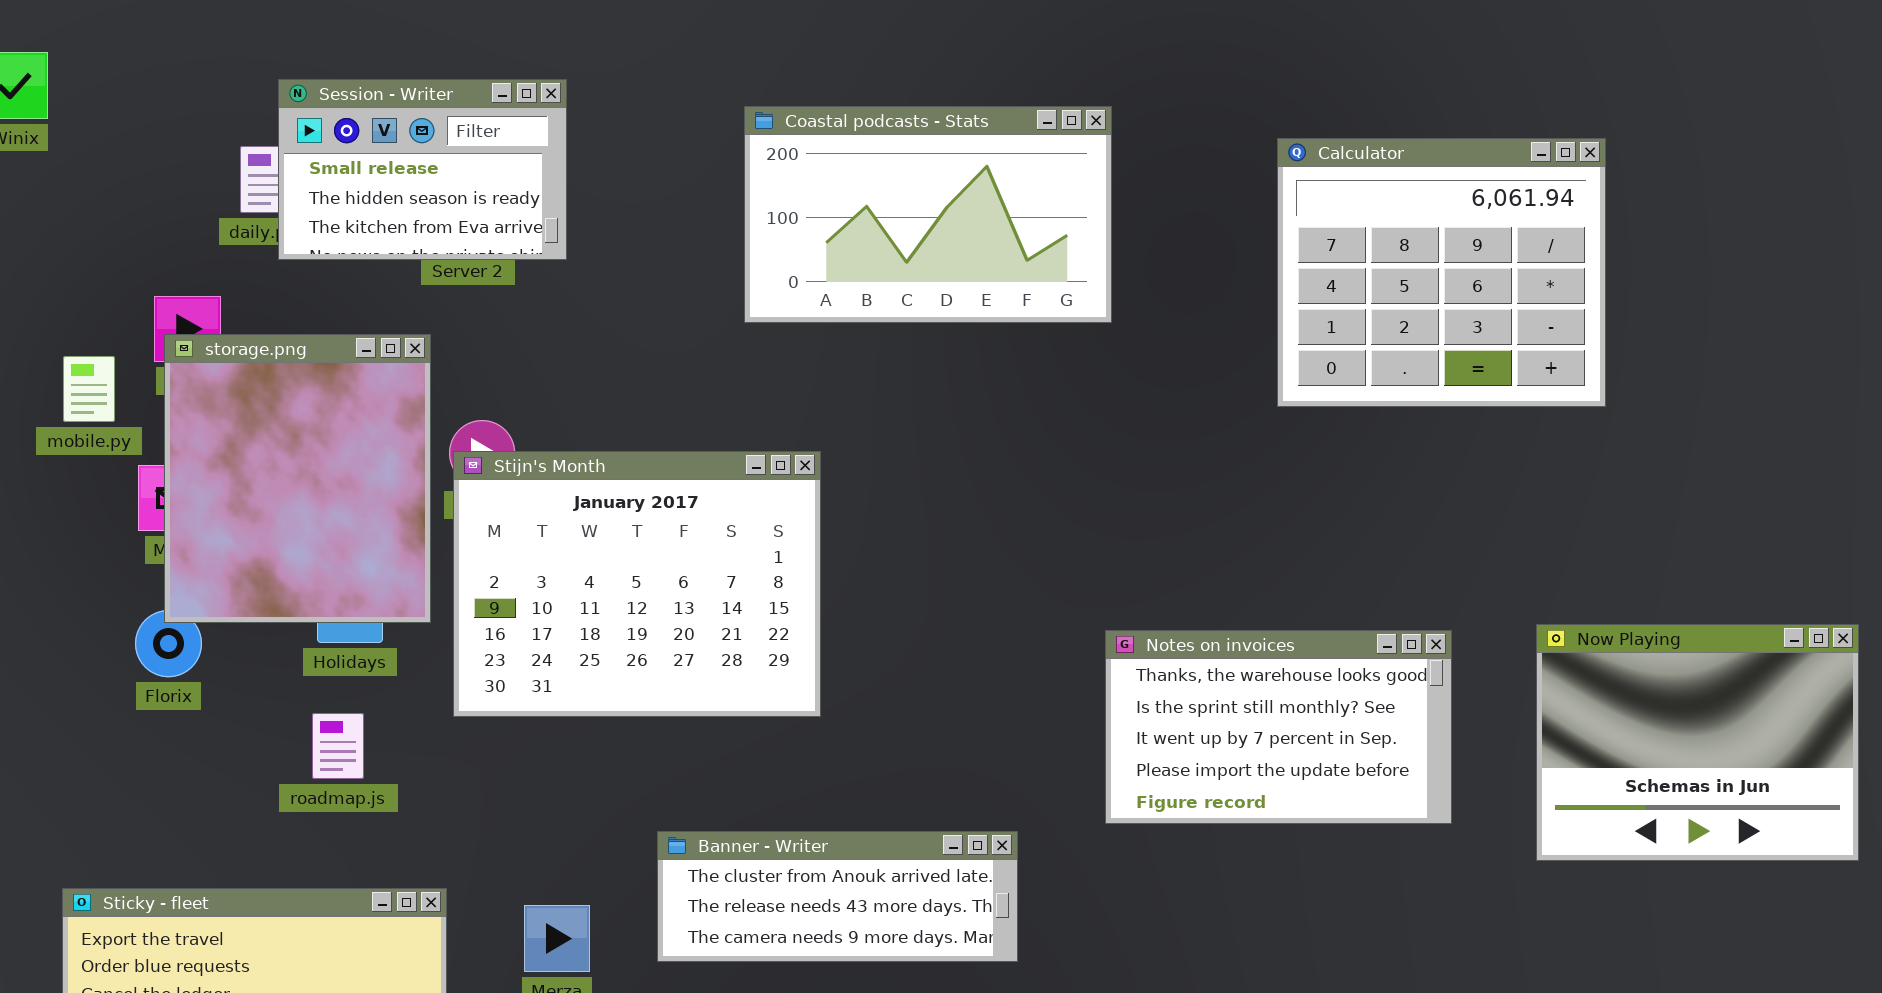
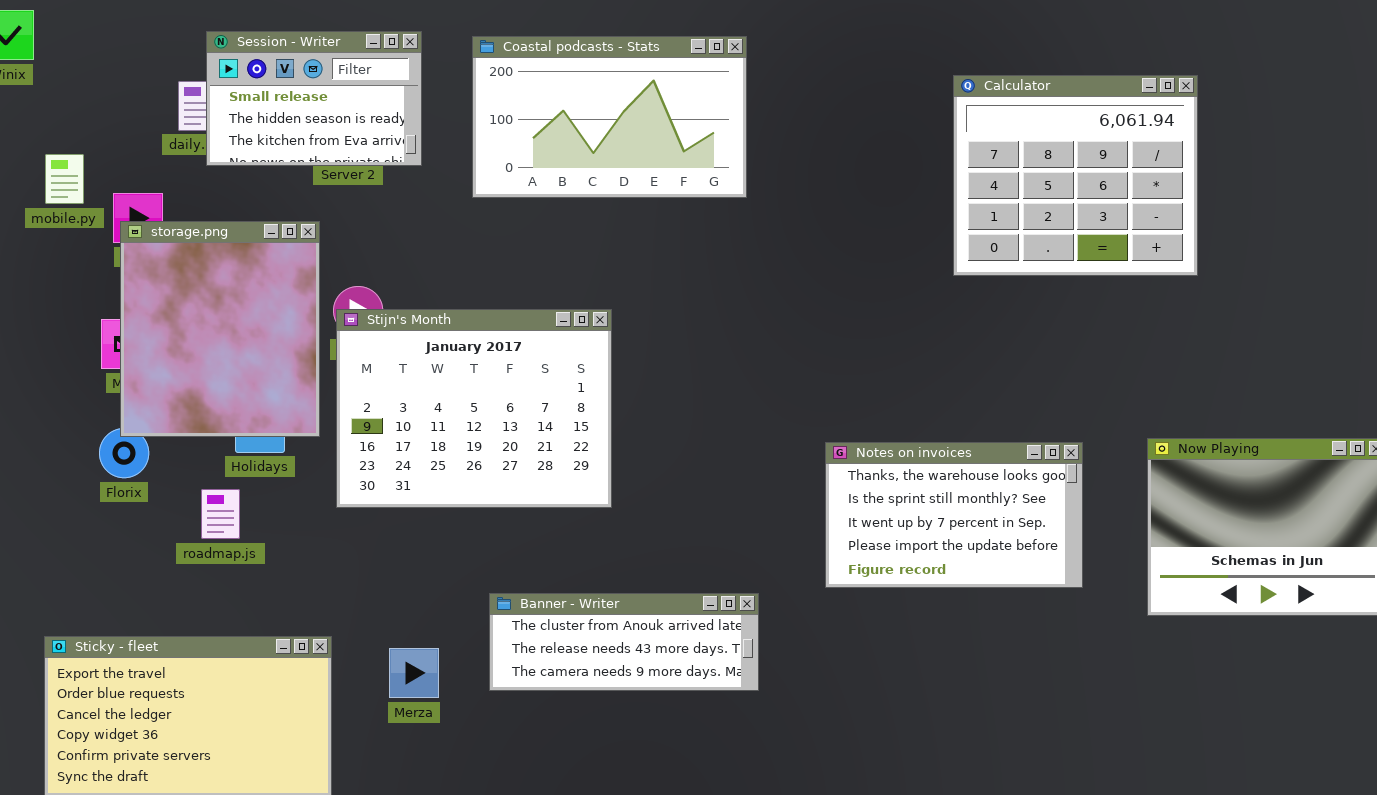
Coastal podcasts - Stats: [744,106,1112,323] -> [472,36,747,198], moved
mobile.py: [63,356,115,422] -> [45,154,84,204], moved
roadmap.js: [312,713,364,779] -> [201,489,240,539], moved

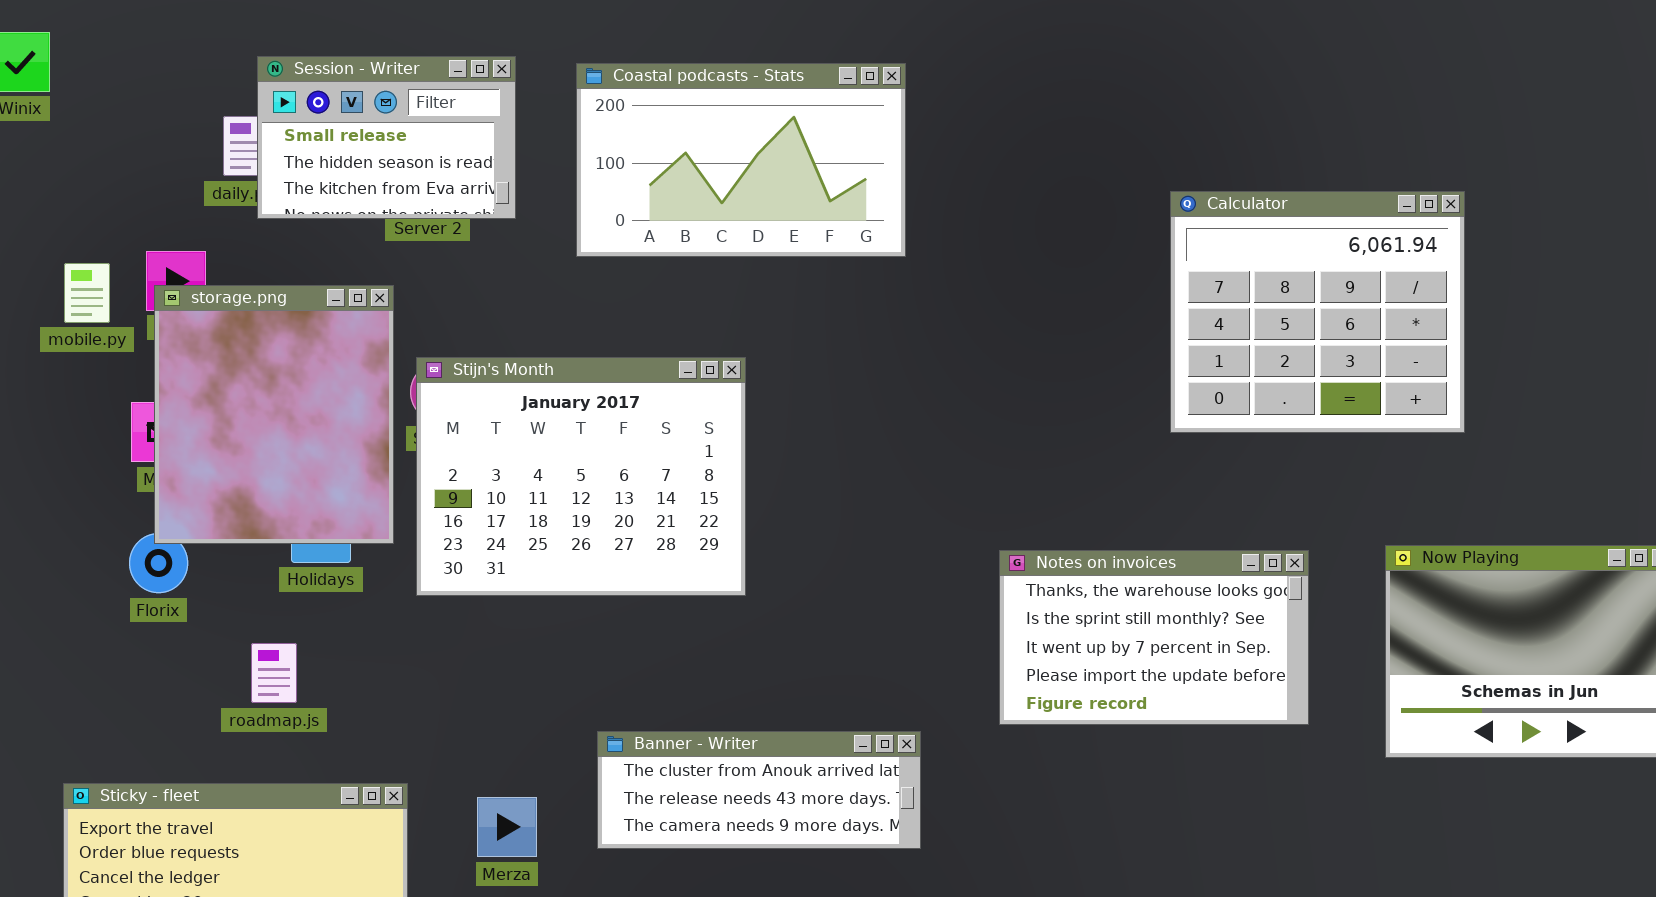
Calculator: [953,75,1198,276] -> [1170,191,1465,433], moved
mobile.py: [45,154,84,204] -> [64,263,110,323], moved
Stijn's Month: [336,309,612,508] -> [416,357,746,596], moved
roadmap.js: [201,489,240,539] -> [251,643,297,703], moved

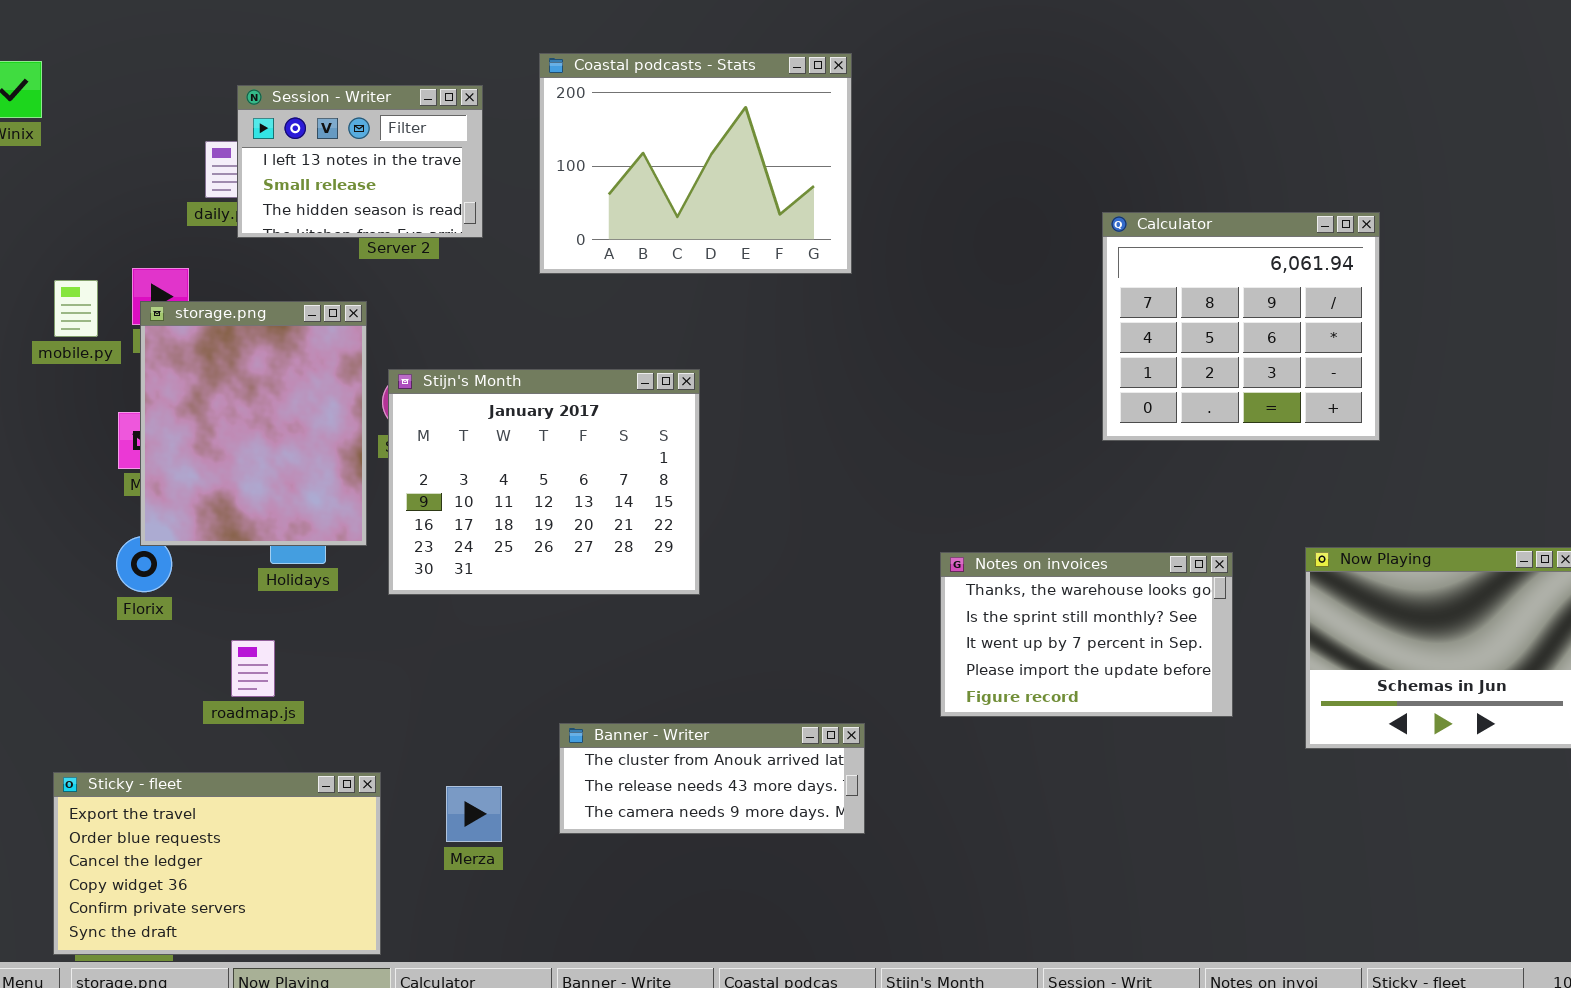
Session - Writer: [257,56,516,219] -> [237,85,483,238], scrolled up 1 row
Coastal podcasts - Stats: [576,63,906,257] -> [539,53,852,274], resized

